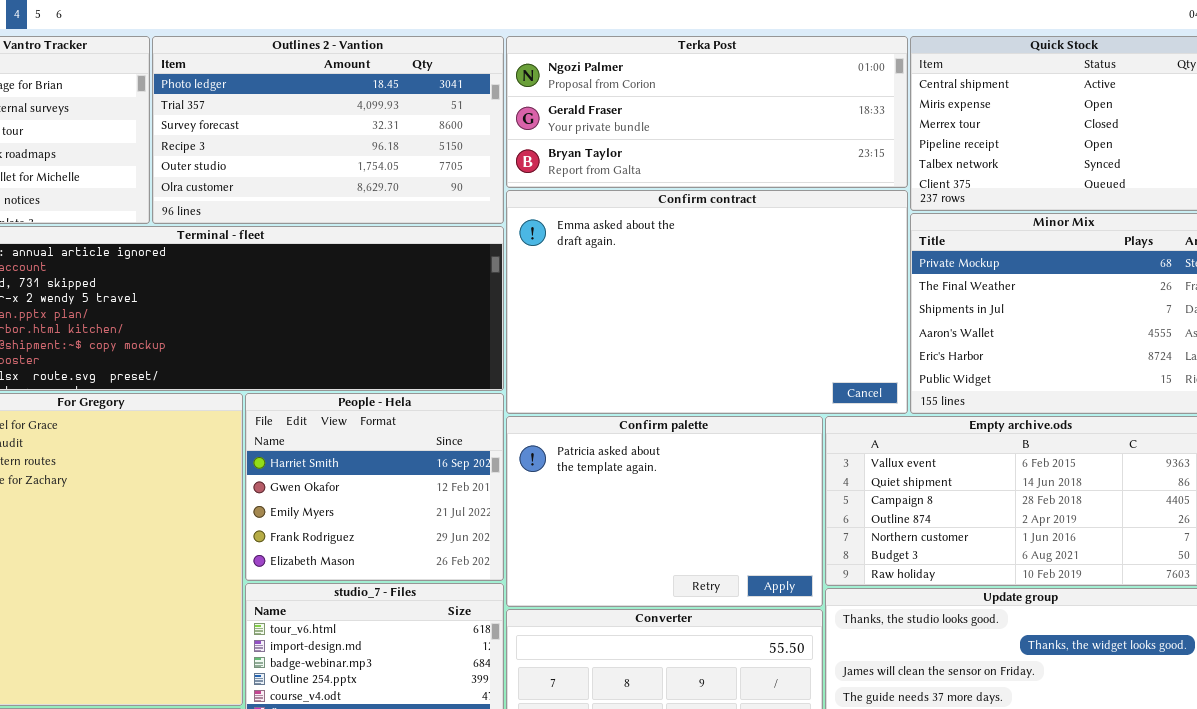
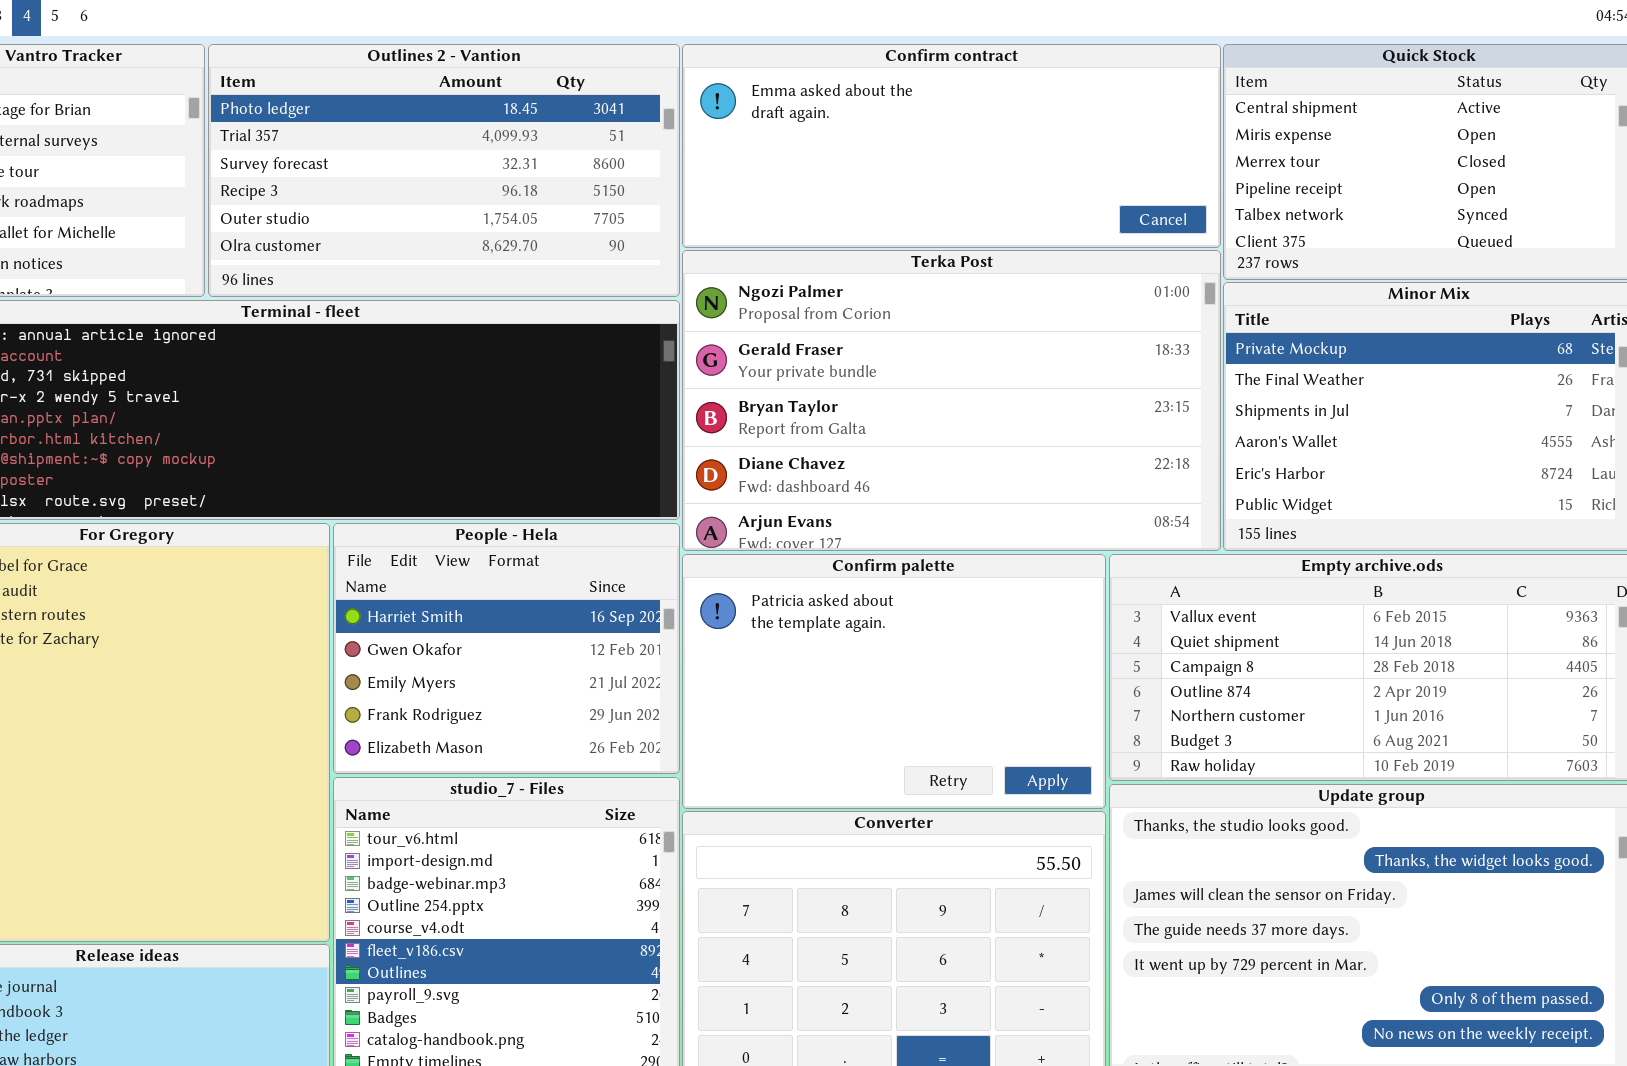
Terka Post: [506,36,908,188] -> [682,250,1221,551], moved, resized
Confirm contract: [506,190,908,414] -> [682,44,1221,248], moved, resized

